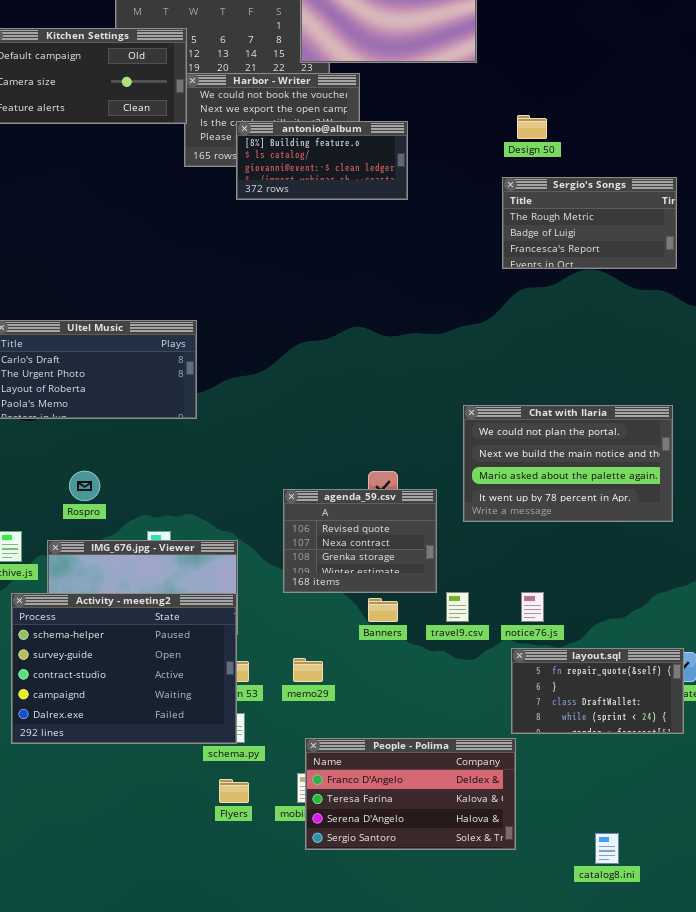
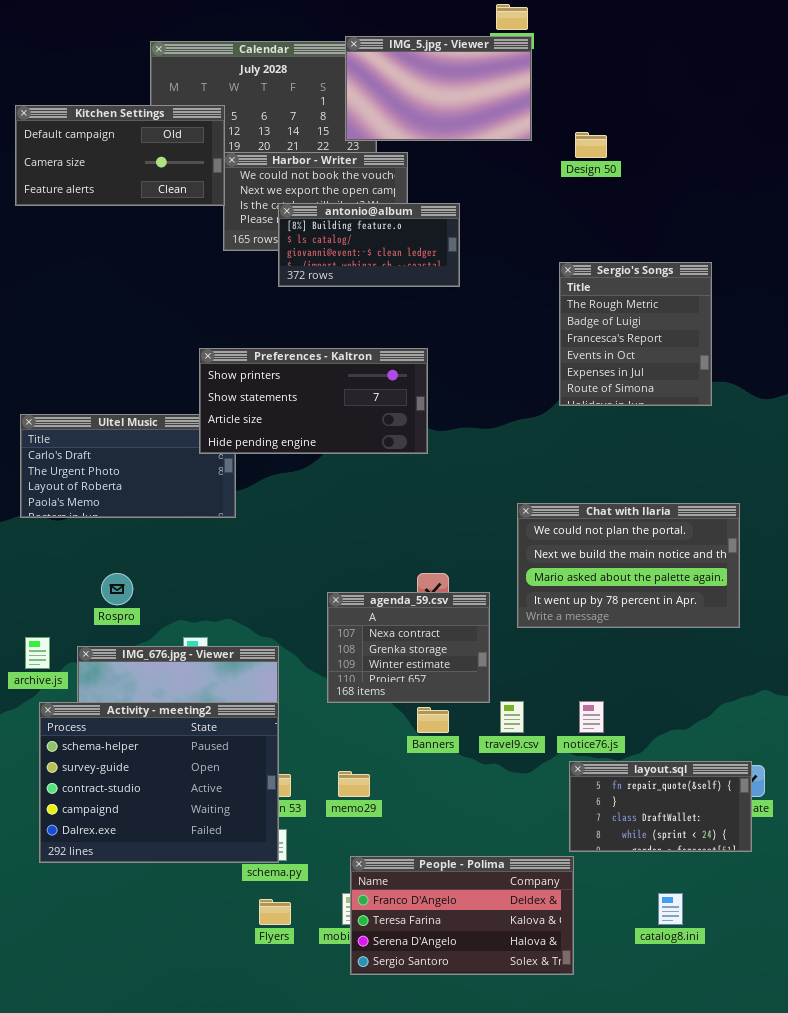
Design 50: [517,115,547,139] -> [575,132,607,158], moved
Sergio's Songs: [502,177,677,269] -> [559,262,712,406], resized
Preferences - Kaltron: none -> [199,348,428,454], opened
agenda_59.csv: [283,489,437,593] -> [327,592,490,703], scrolled down 1 row
catalog8.ini: [595,833,619,864] -> [658,893,683,925], moved

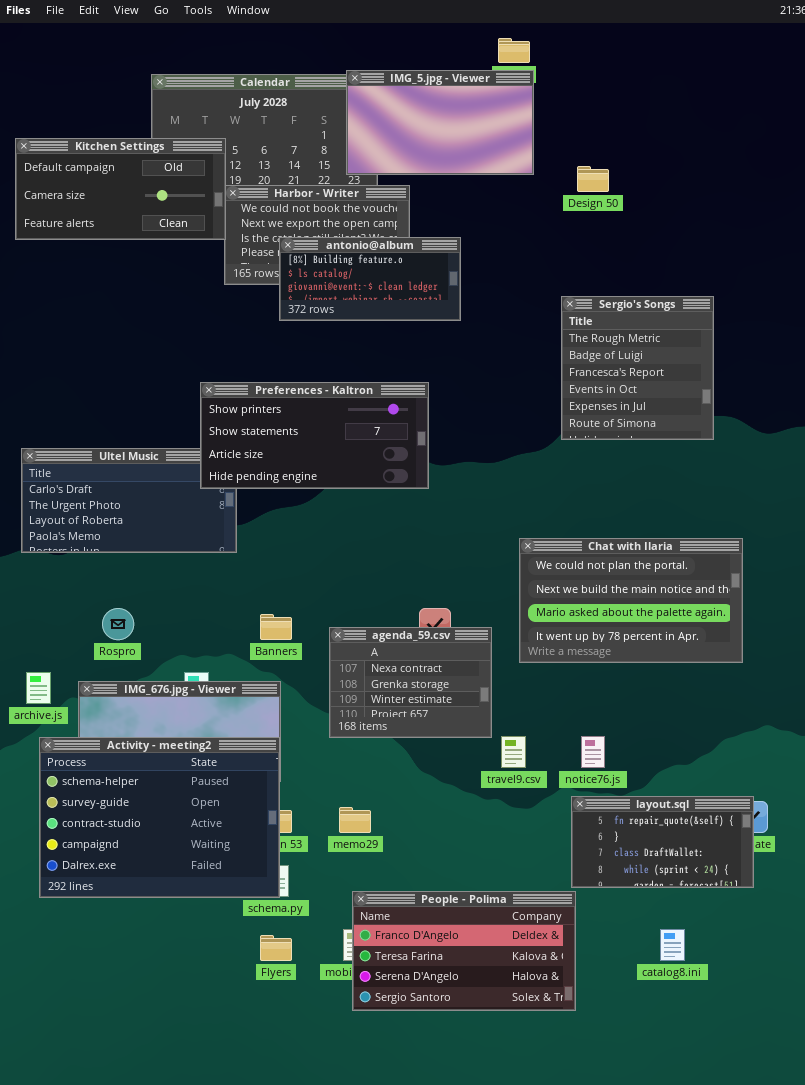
Banners: [417,707,449,733] -> [260,614,292,640], moved

